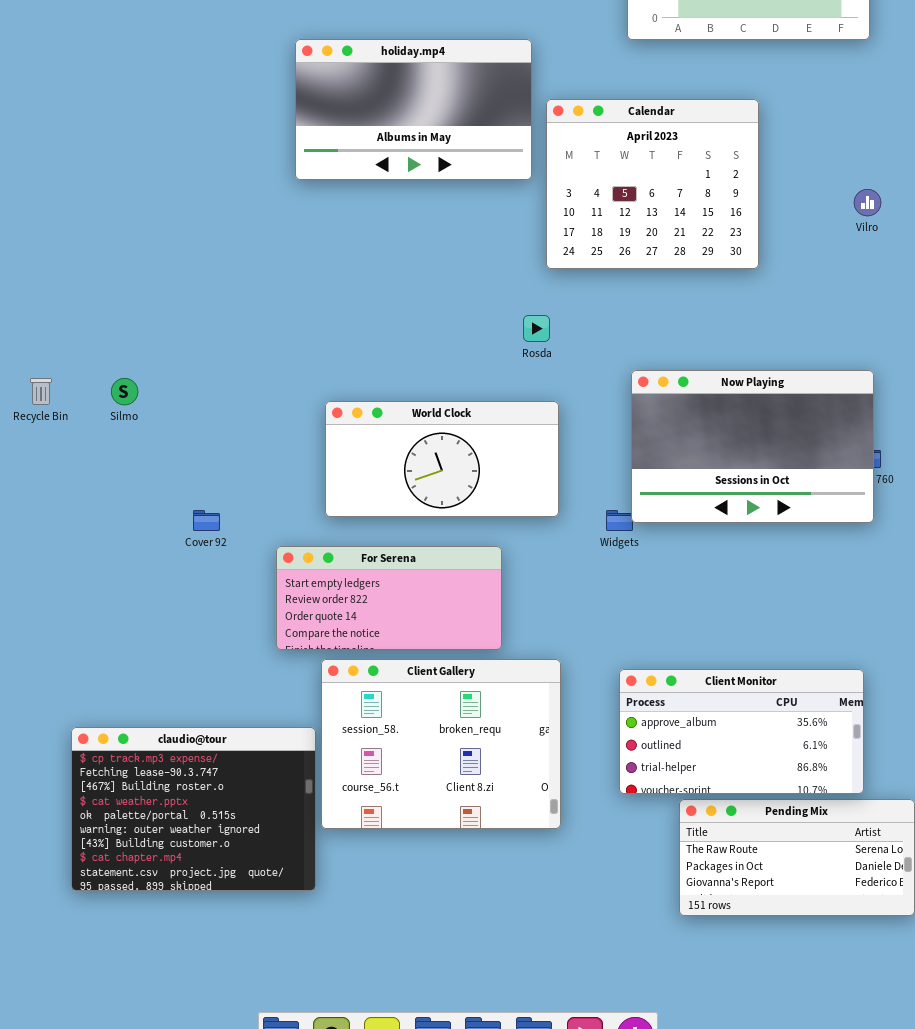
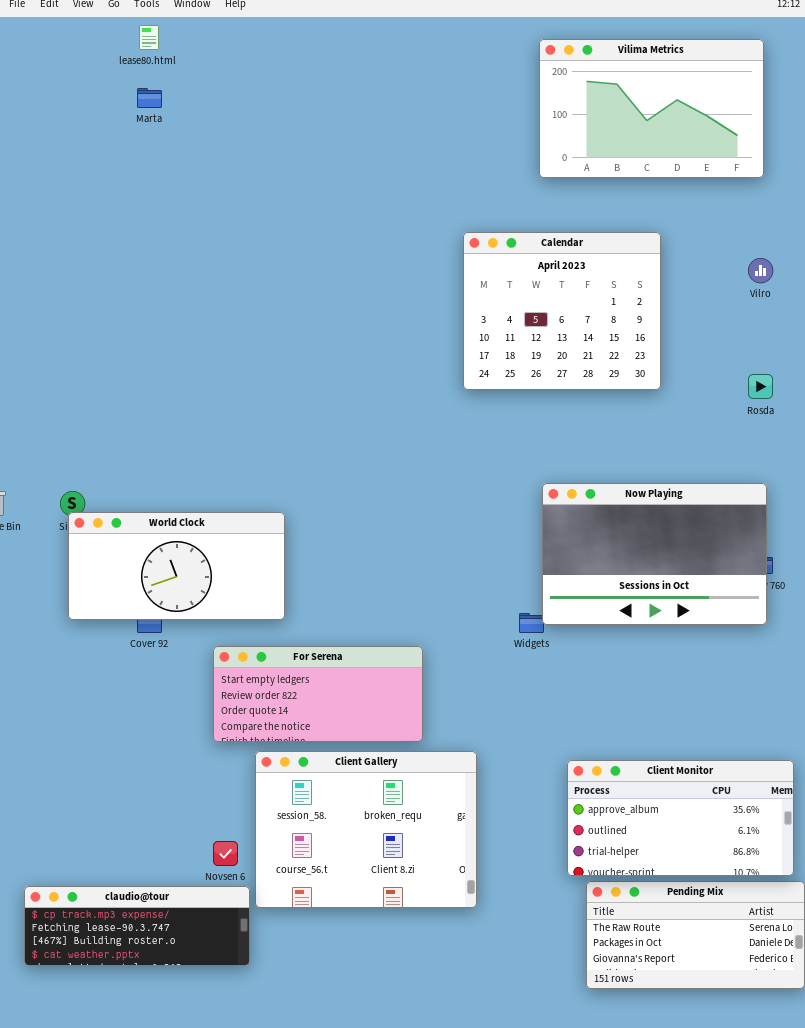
holiday.mp4: [295,39,532,180] -> none, closed
Vilro: [854,189,881,216] -> [748,258,773,283], moved
Rosda: [523,315,550,342] -> [748,374,773,399], moved
World Clock: [325,401,559,517] -> [68,512,285,620], moved
Client Monitor: [619,669,864,794] -> [567,760,794,876], moved
claudio@tour: [71,727,316,891] -> [24,886,250,966], resized

